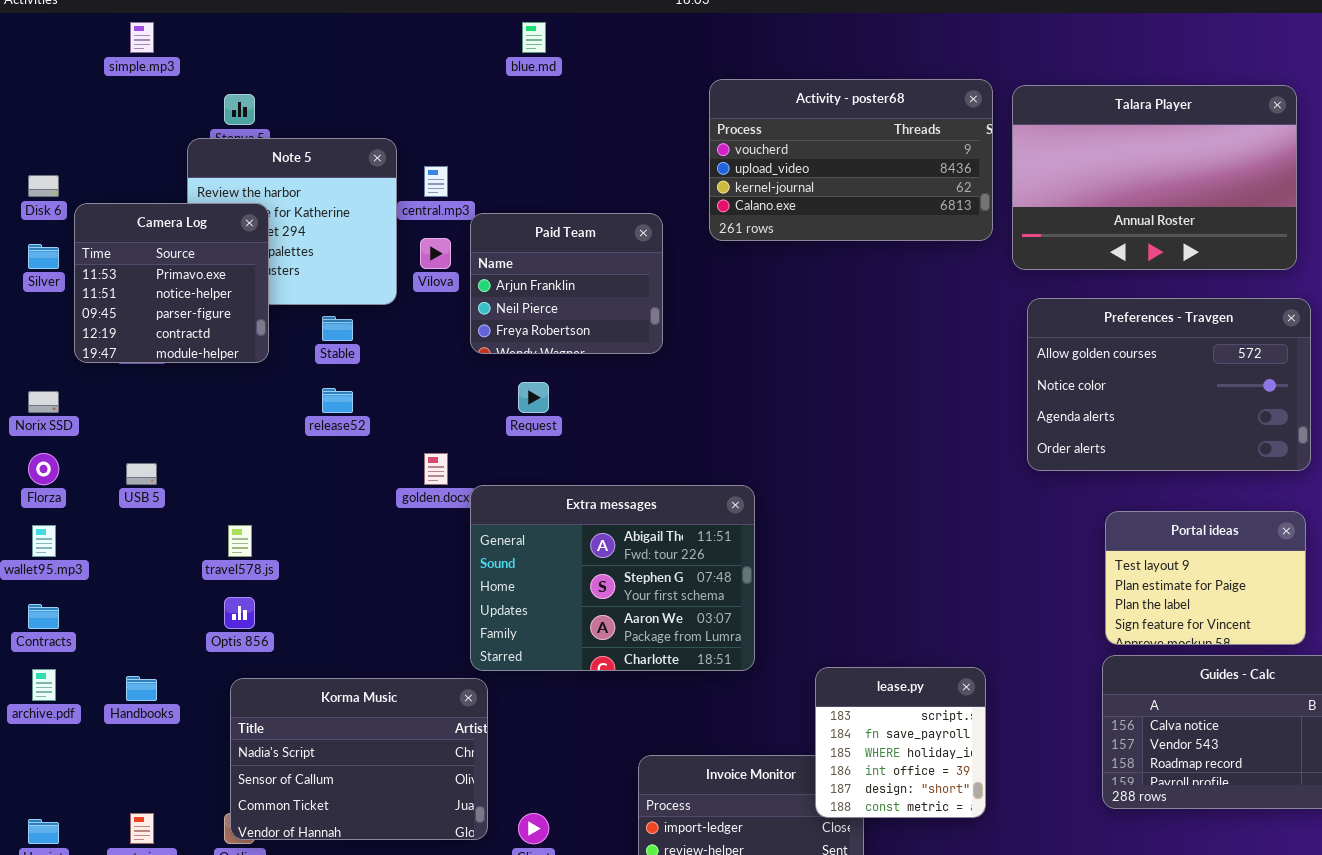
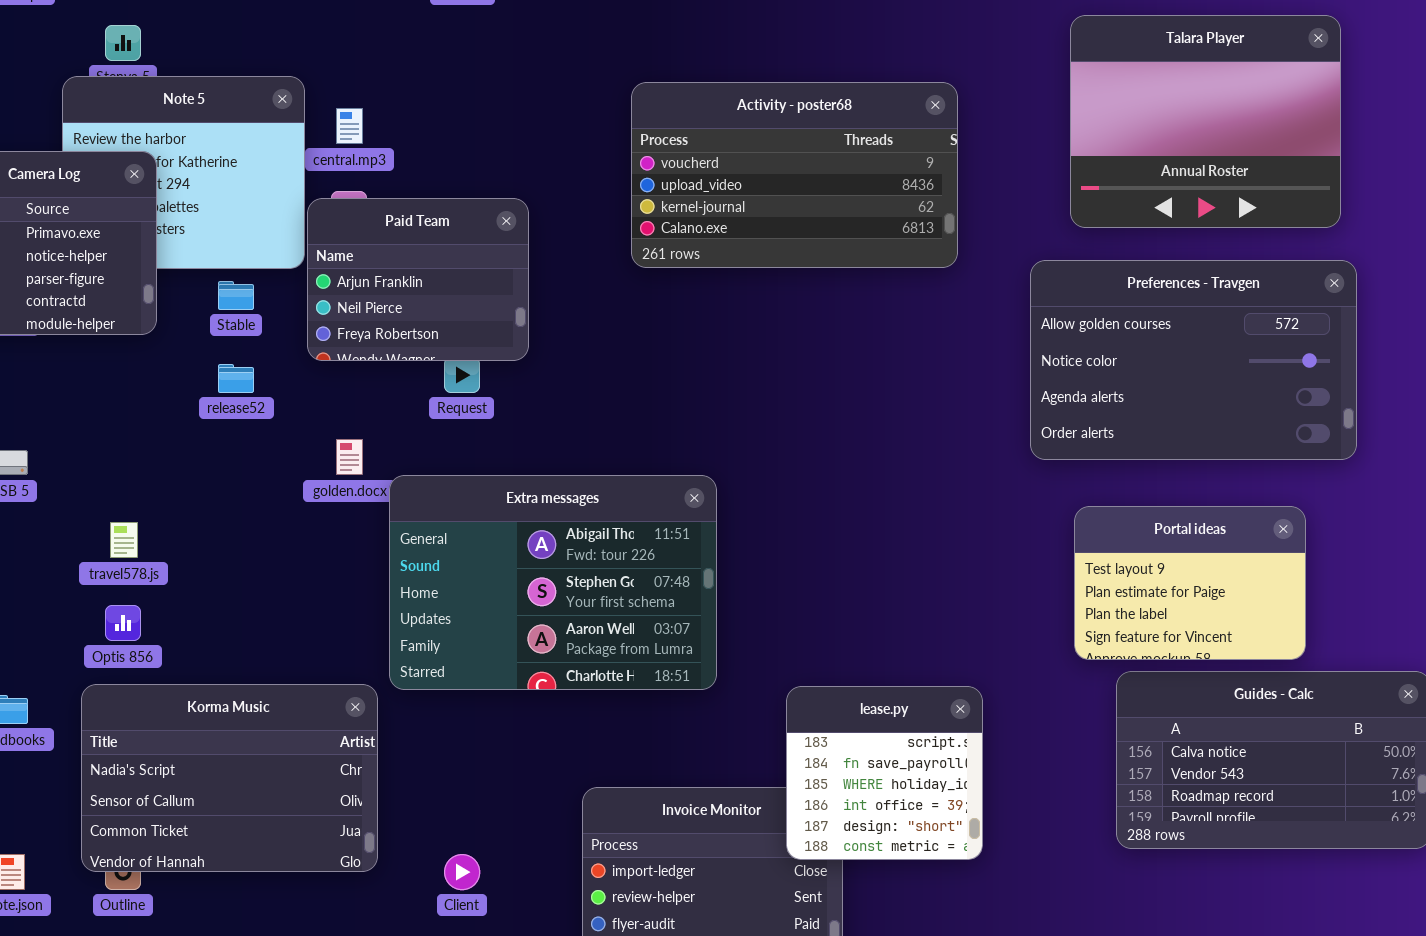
Activity - poster68: [709,79,993,241] -> [631,82,958,268], moved
Talara Player: [1012,85,1297,270] -> [1070,15,1341,228], resized
Paid Team: [470,213,663,354] -> [307,198,529,361], moved
Portal ideas: [1105,511,1306,645] -> [1074,506,1306,660], moved
Korma Music: [230,678,488,840] -> [81,684,378,872], moved

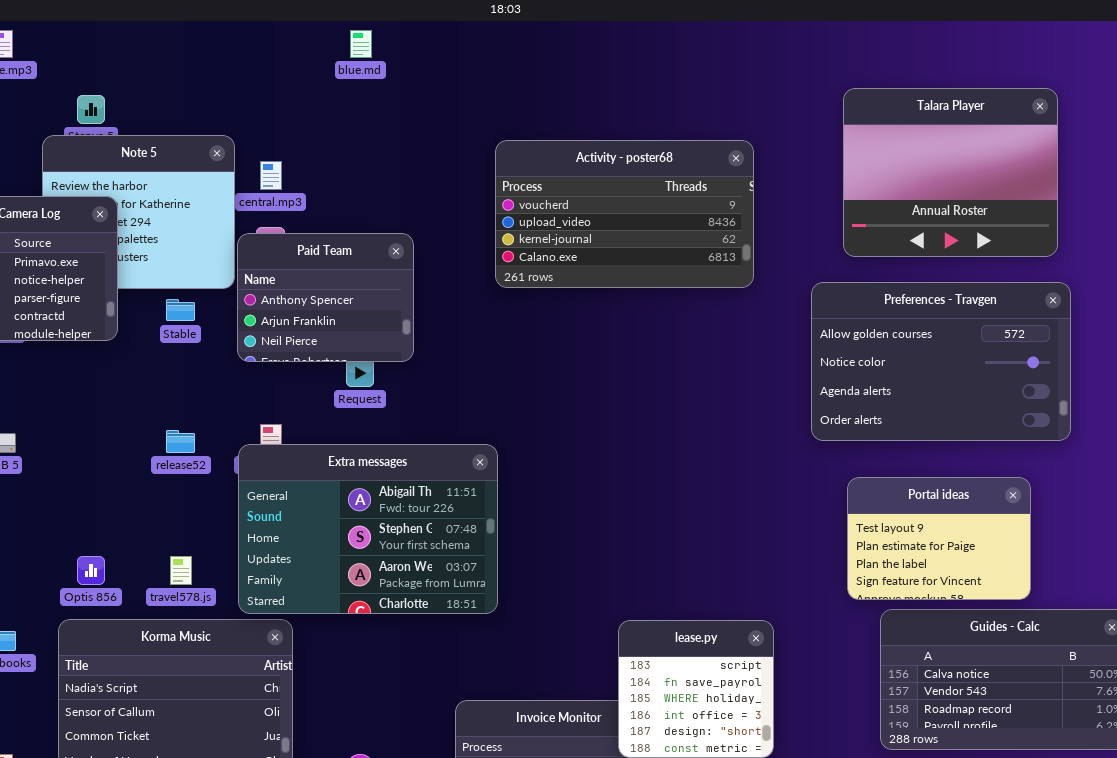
Paid Team: [307,198,529,361] -> [237,233,414,362], scrolled up 1 row
release52: [218,364,254,393] -> [166,430,195,453], moved
Extra messages: [389,475,717,690] -> [238,444,498,614], moved
travel578.js: [110,522,138,558] -> [170,556,192,585], moved

